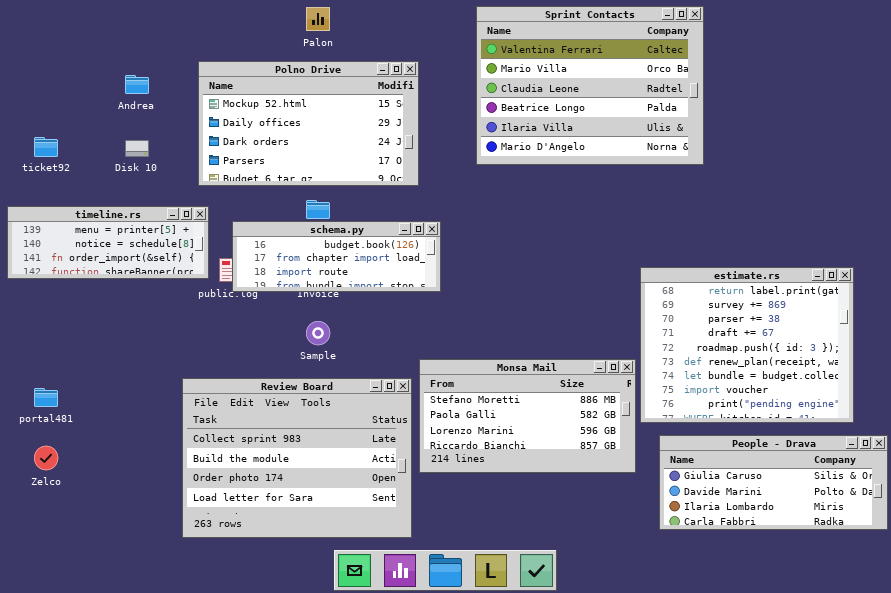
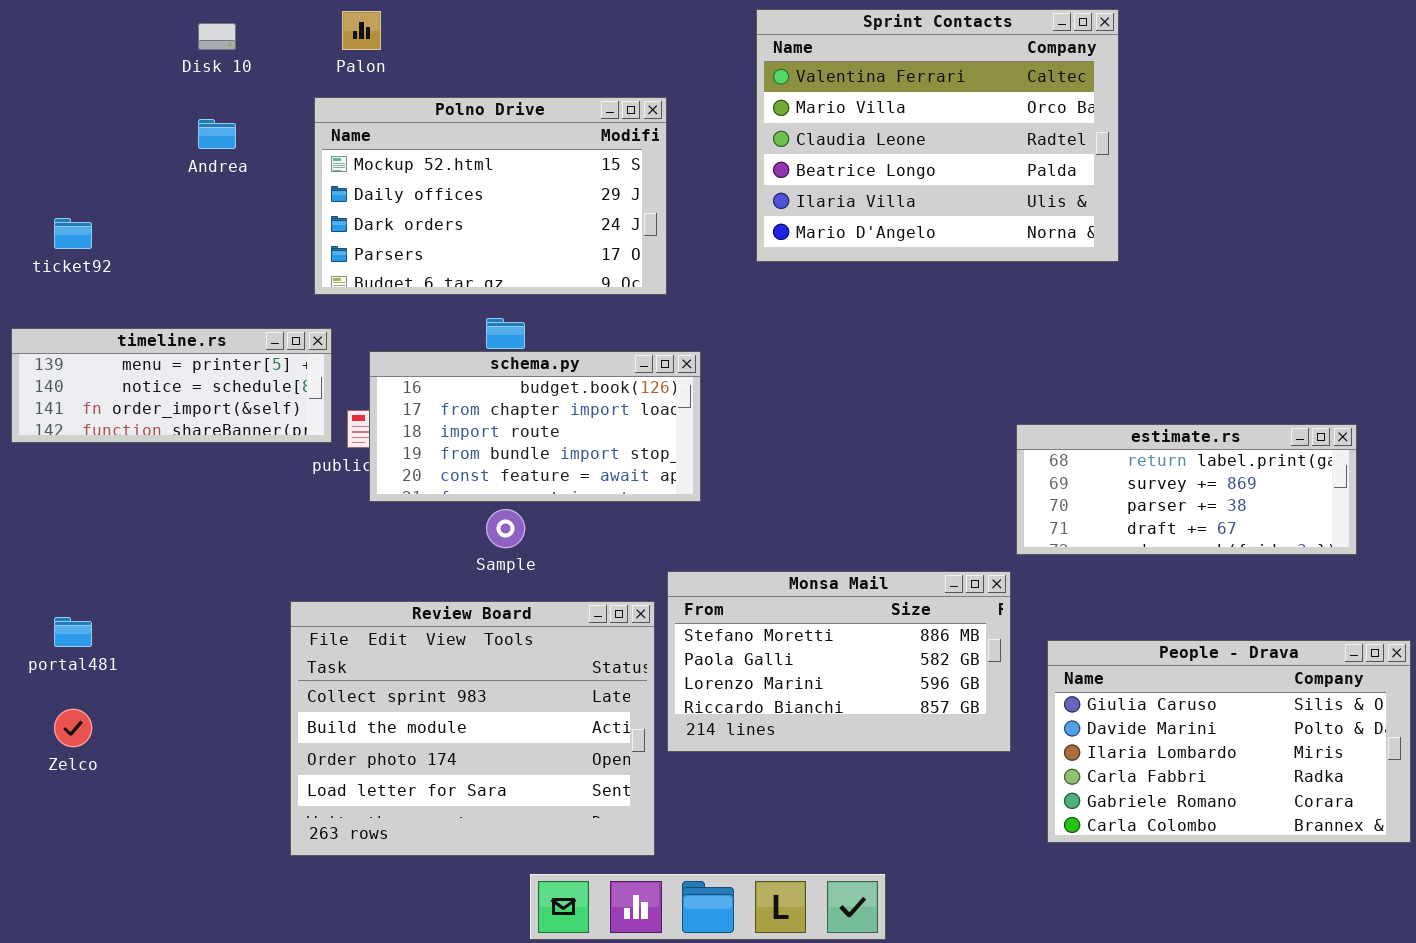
Palon: [306,7,330,31] -> [342,11,381,50], moved
Disk 10: [125,140,149,157] -> [198,23,236,50], moved
schema.py: [232,221,441,292] -> [369,351,701,502], resized
estimate.rs: [640,267,854,423] -> [1016,424,1357,555], resized
People - Drava: [659,435,888,530] -> [1047,640,1411,843], resized

